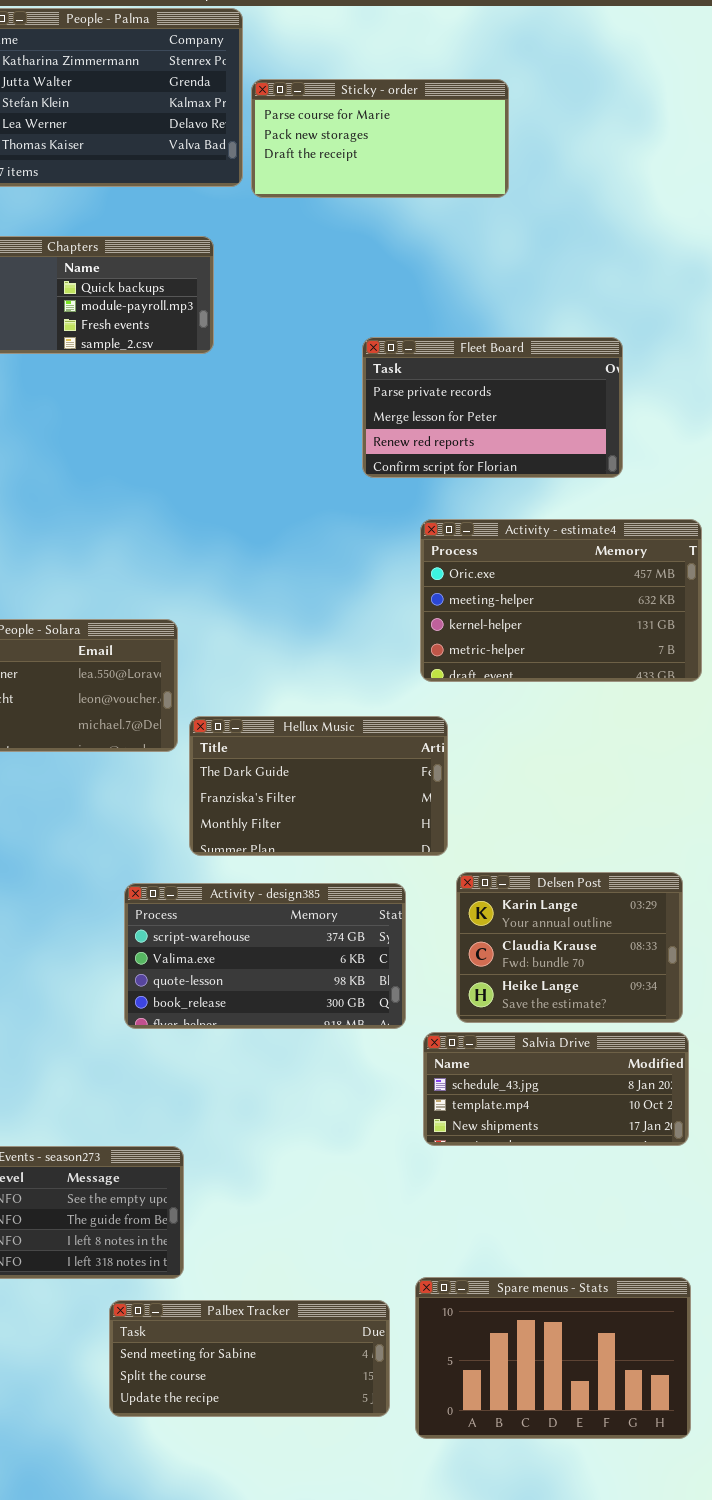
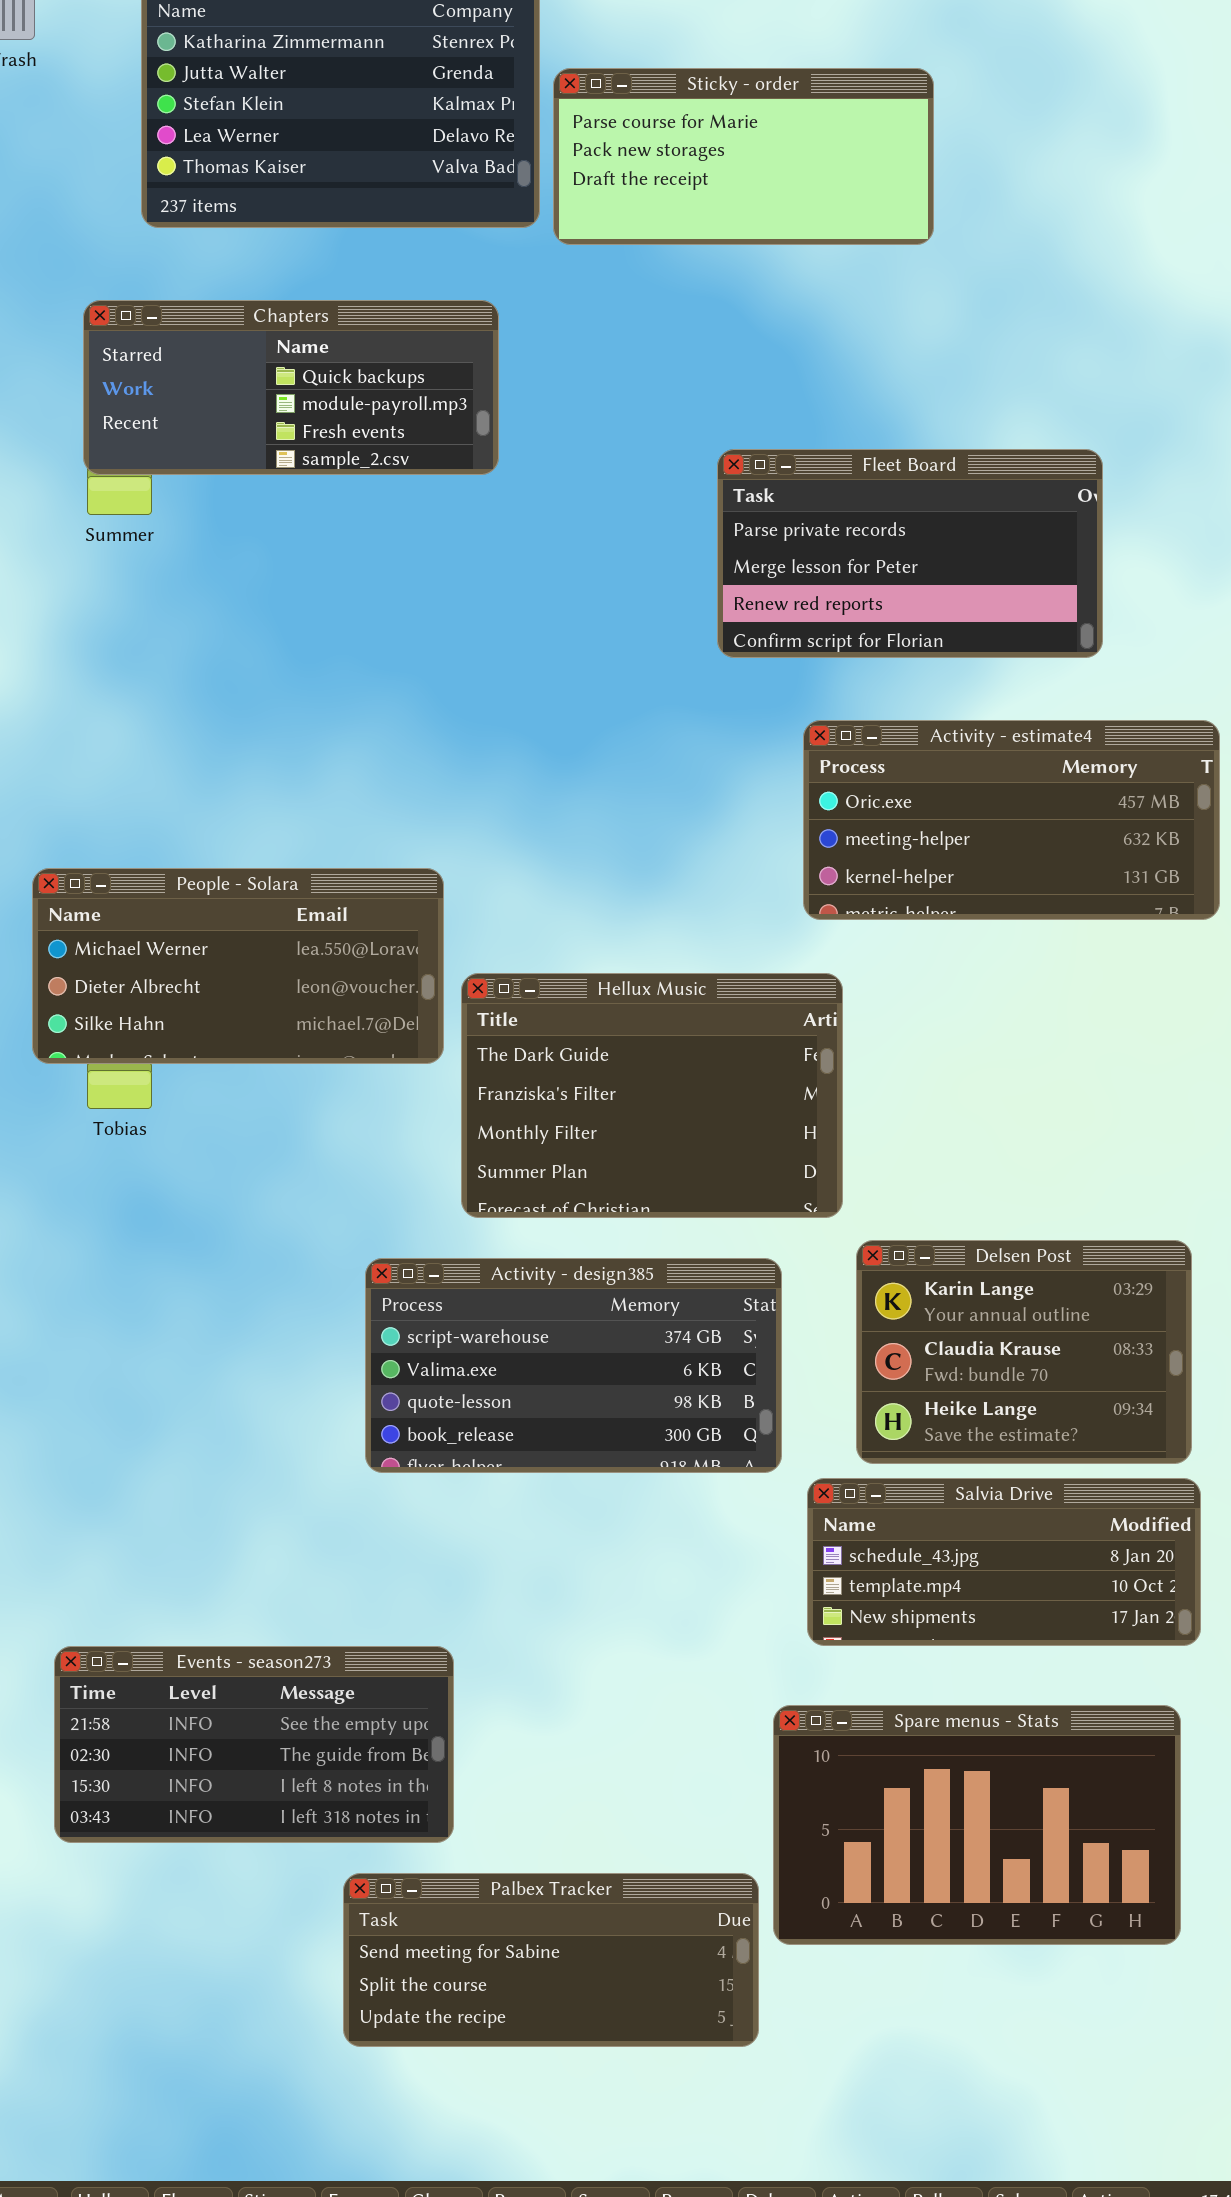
Activity - estimate4: [420,519,702,682] -> [803,720,1220,920], resized
Hellux Music: [189,716,448,856] -> [461,973,843,1218], resized
Spare menus - Stats: [415,1277,691,1439] -> [773,1705,1181,1945], moved

